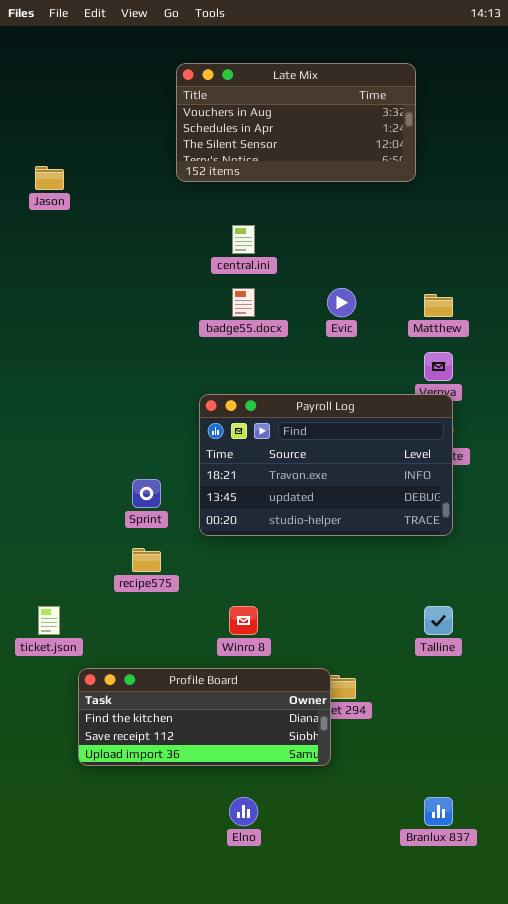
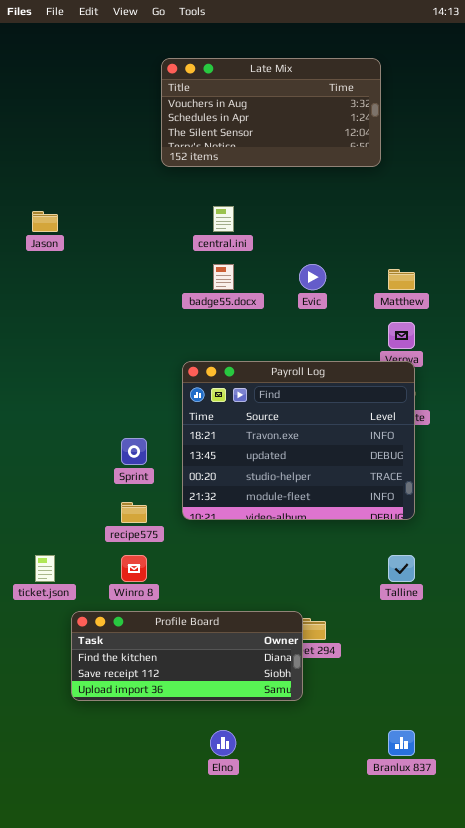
Jason: [35,166,64,190] -> [32,211,58,232], moved
Payroll Log: [199,394,453,536] -> [182,361,415,520], resized
Winro 8: [229,606,258,635] -> [121,555,147,582], moved

